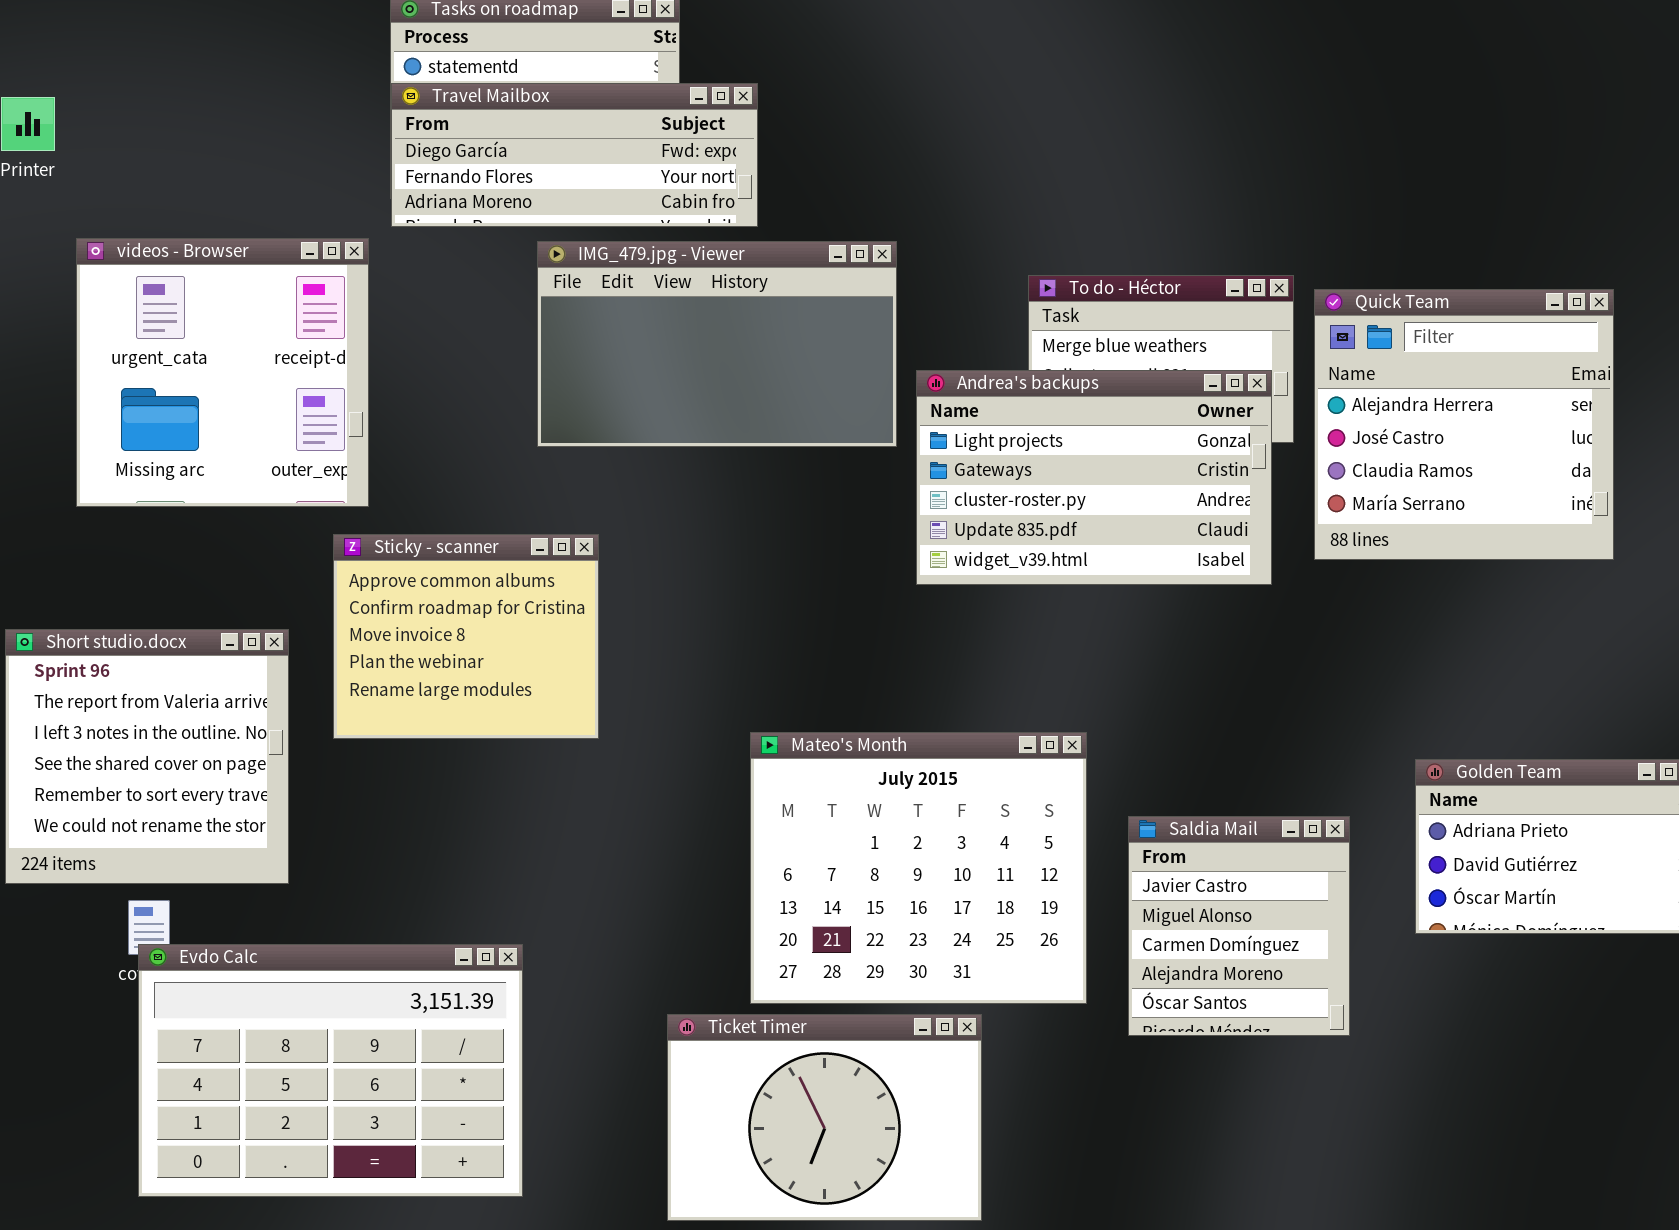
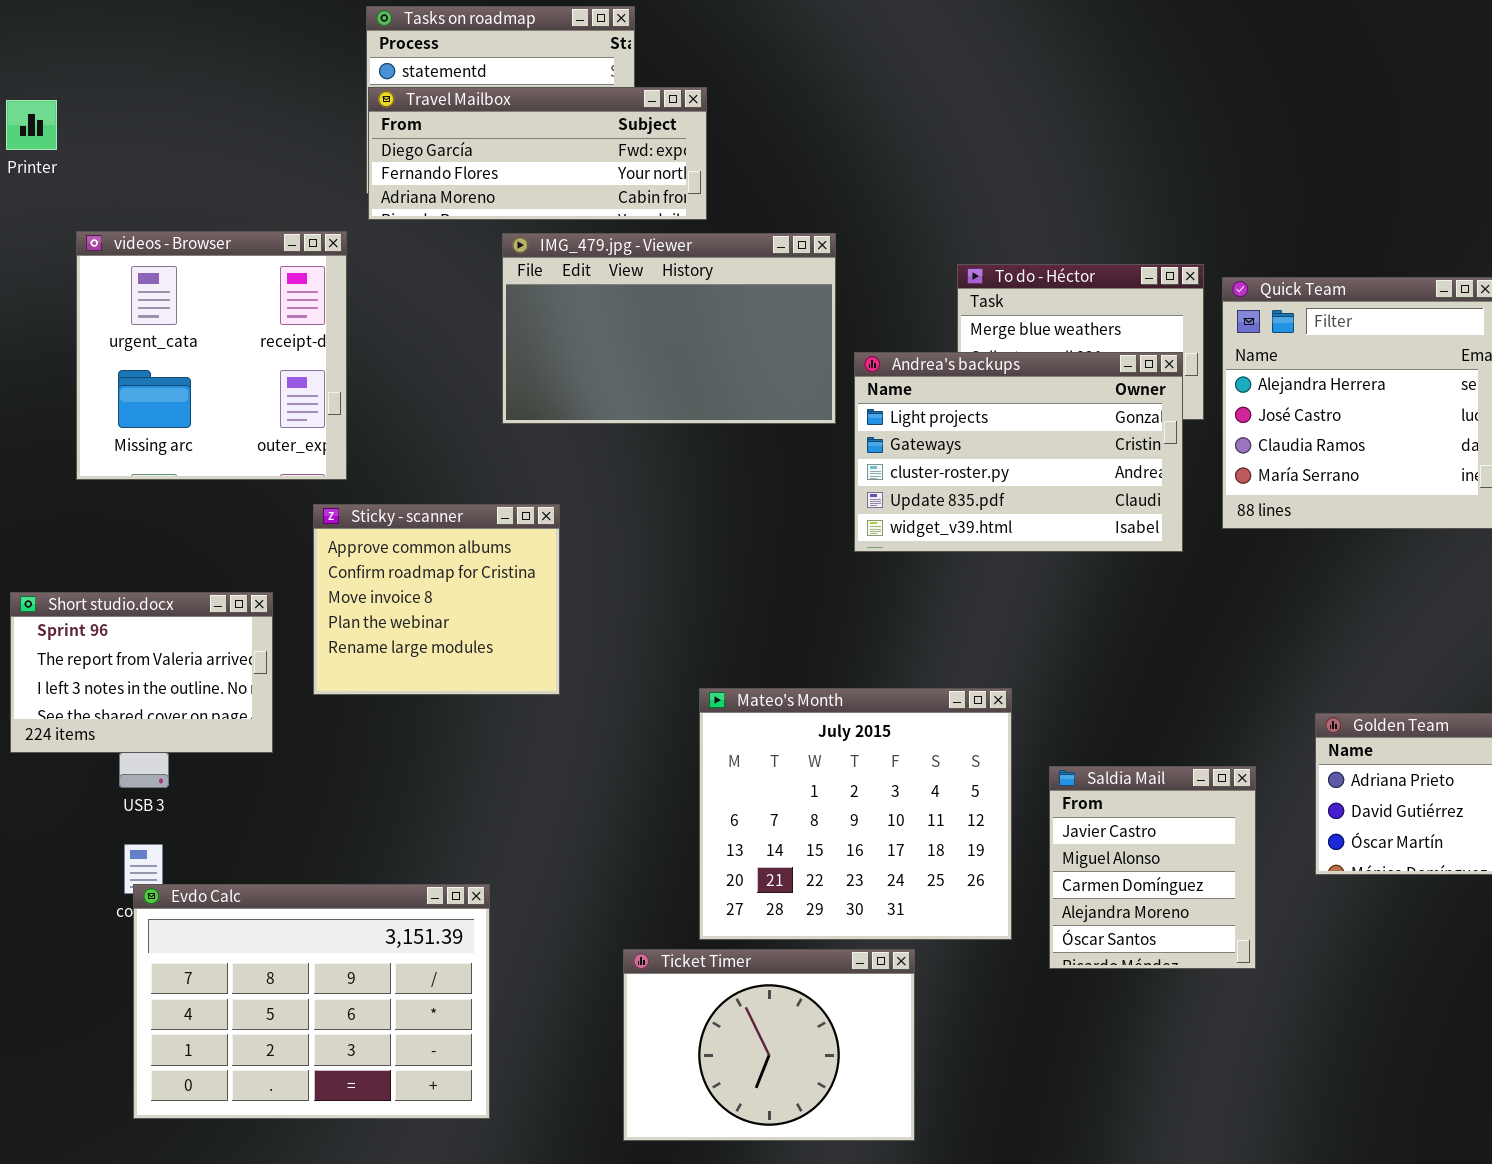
Short studio.docx: [5,629,289,884] -> [10,592,273,753], resized

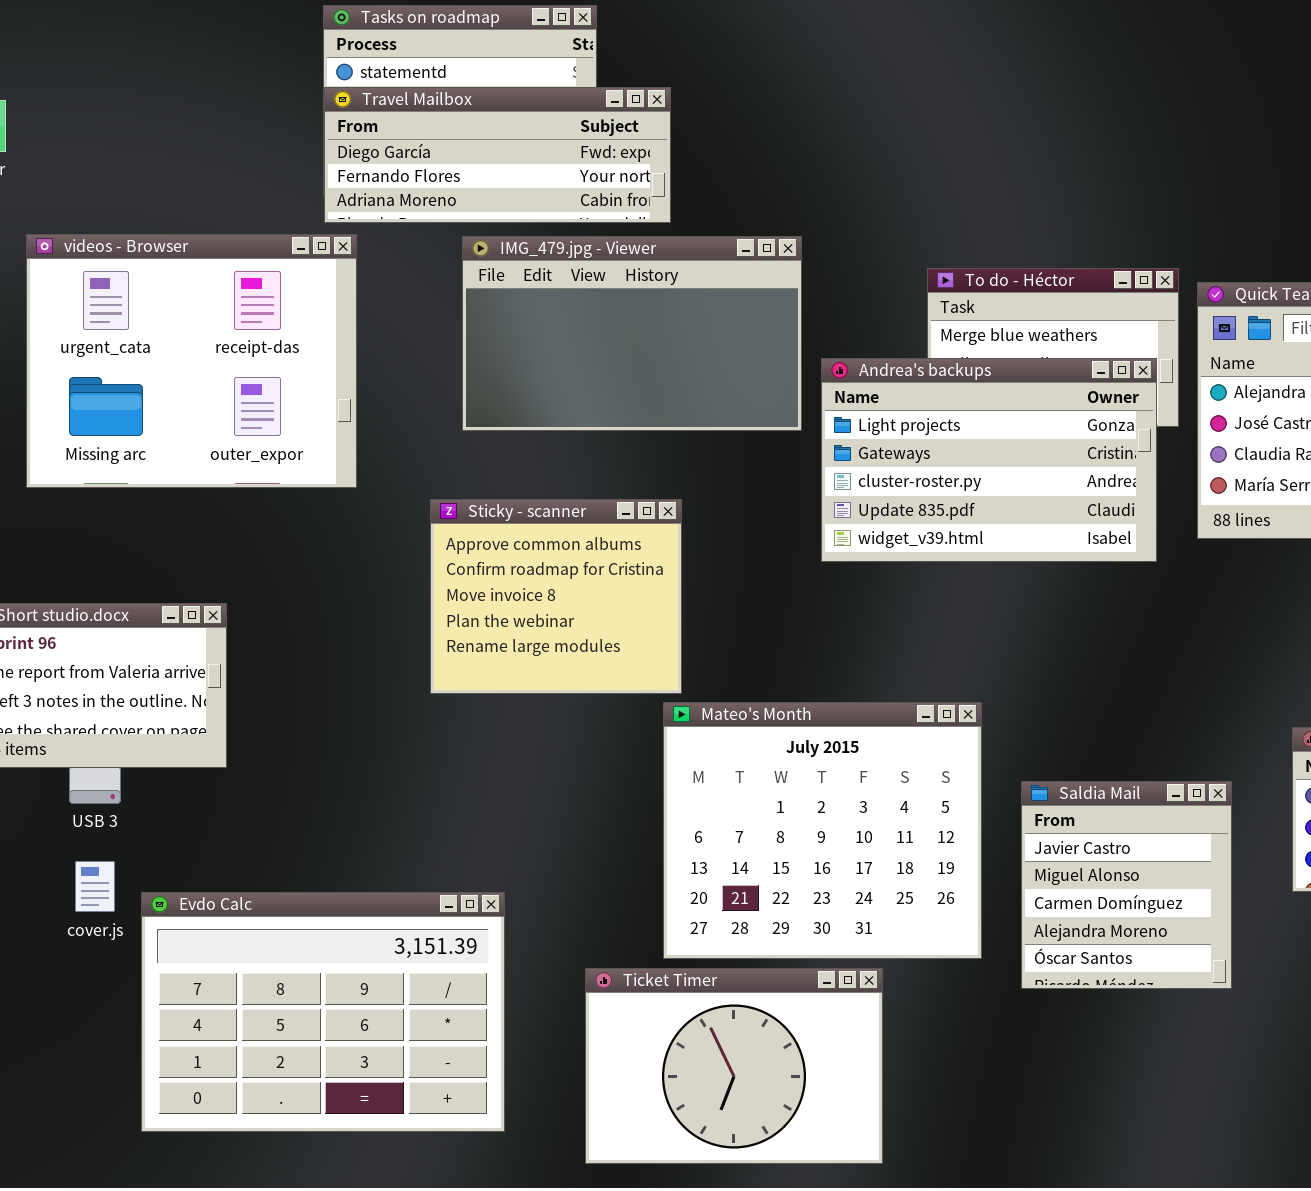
videos - Browser: [76,231,347,480] -> [26,234,357,488], resized
Sticky - scanner: [313,504,560,695] -> [430,499,682,694], moved
Evdo Calc: [133,884,490,1119] -> [141,892,505,1132], moved

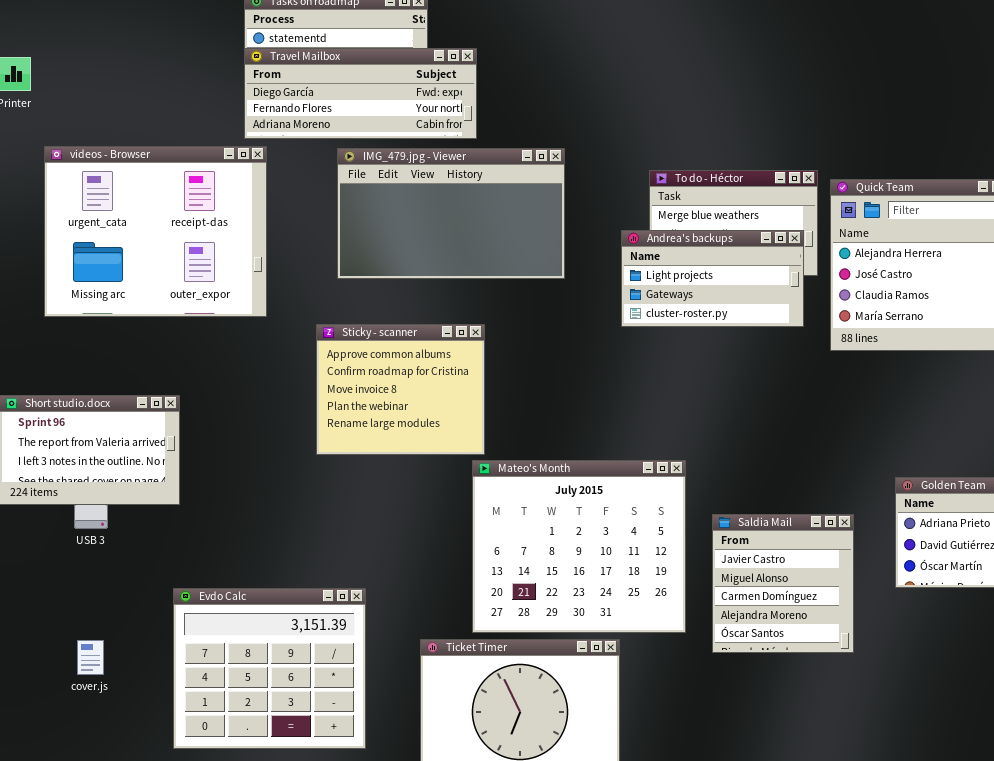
Andrea's backups: [821,358,1157,562] -> [621,230,804,327], resized
cover.js: [75,861,115,912] -> [77,640,104,675], moved
Evdo Calc: [141,892,505,1132] -> [173,588,366,749], resized

